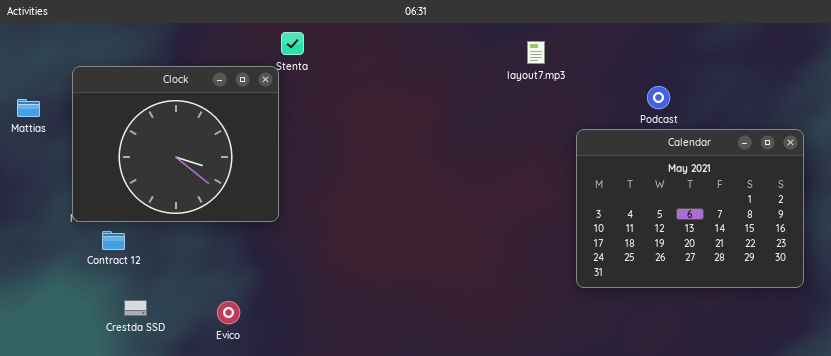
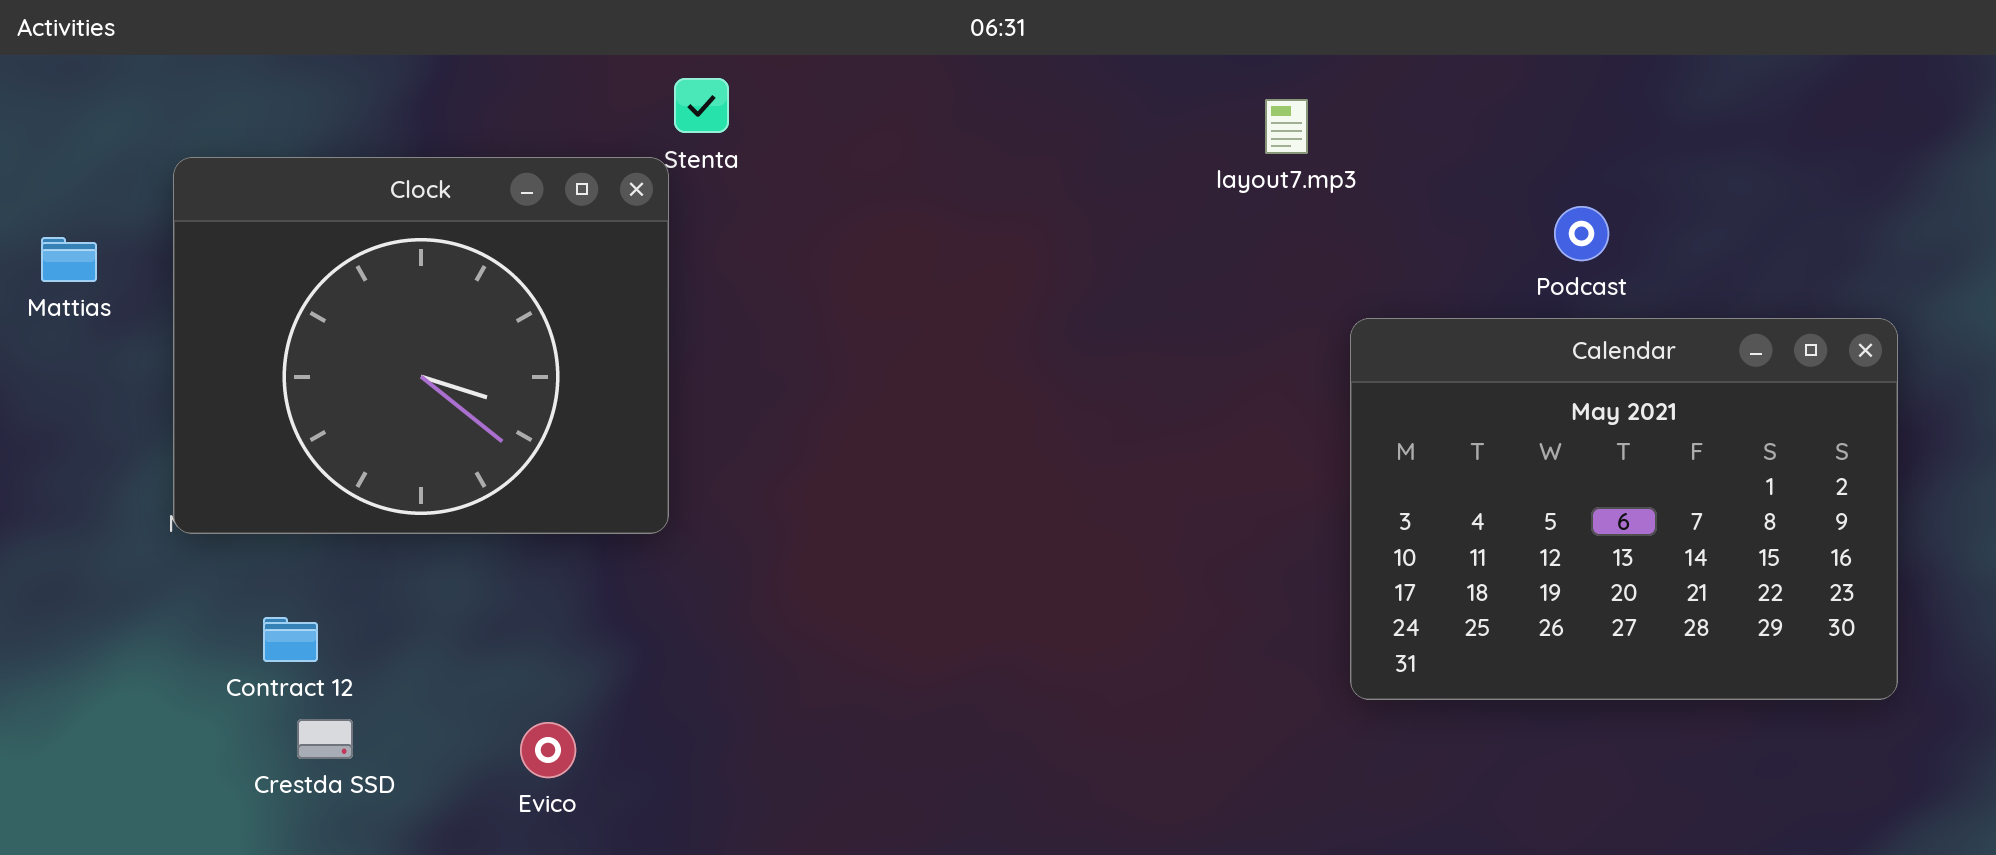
Calendar: [576,129,804,288] -> [1350,318,1898,700], moved
Contract 12: [102,231,125,250] -> [263,617,318,662], moved

